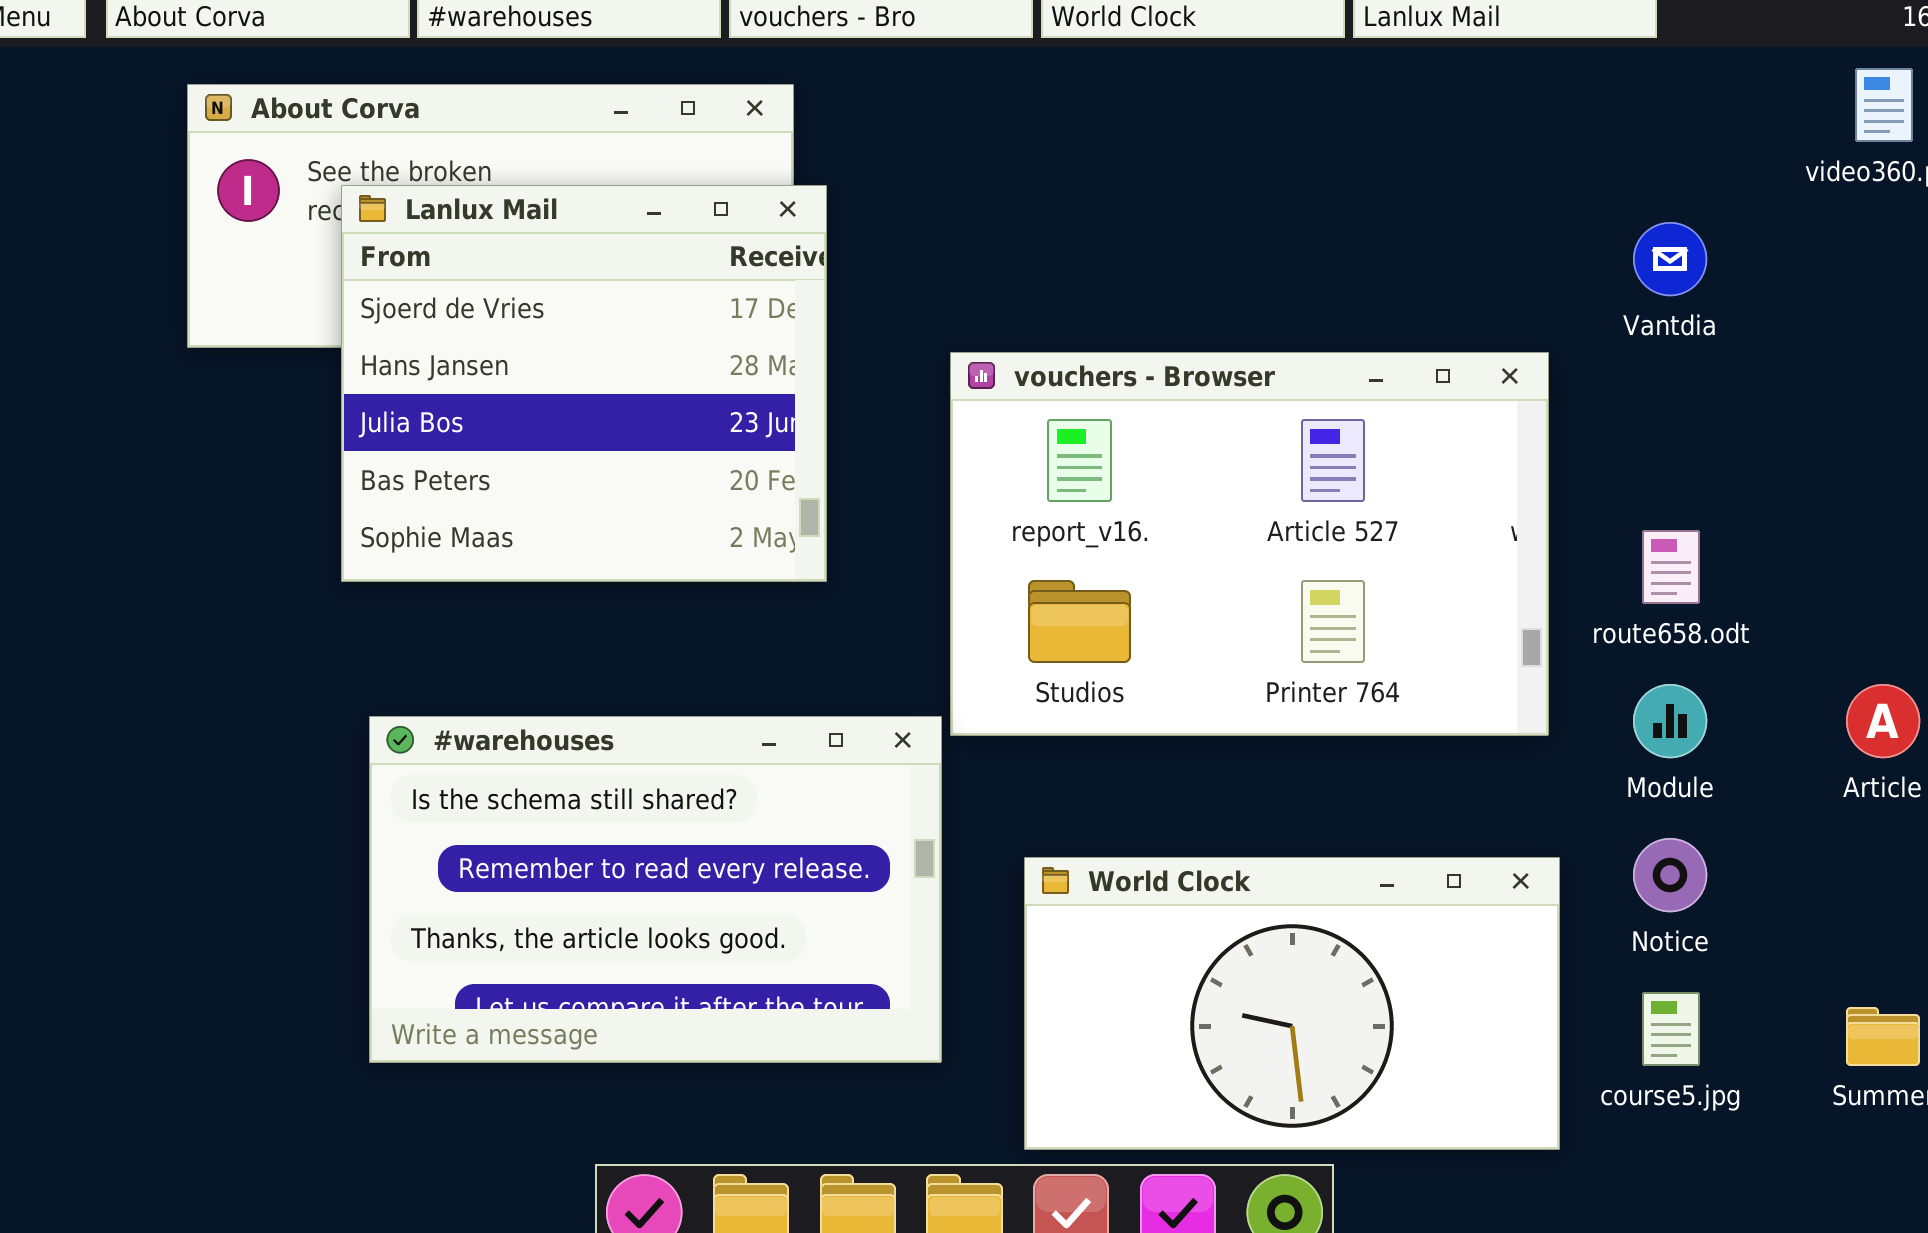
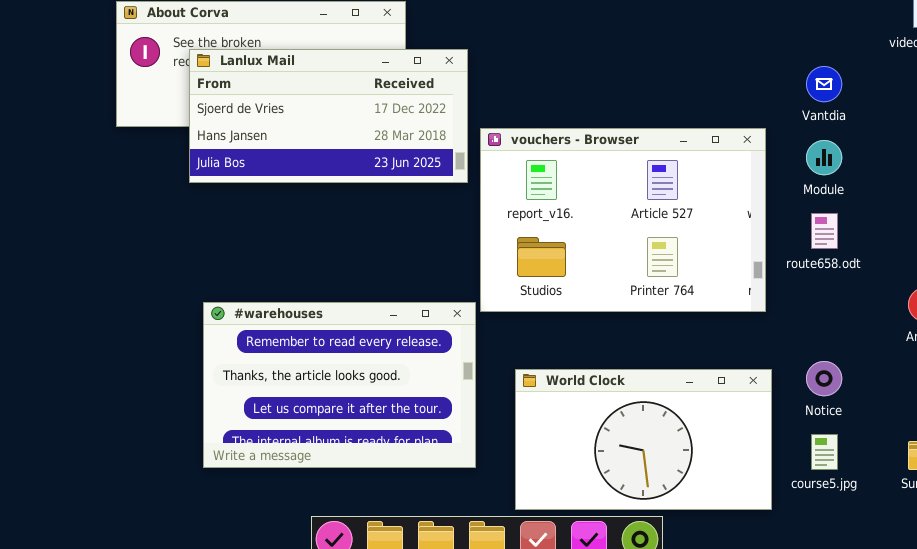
Lanlux Mail: [341,185,827,582] -> [189,49,468,183], resized
Module: [1633,684,1707,758] -> [806,140,842,175], moved
#warehouses: [369,716,942,1063] -> [203,302,476,468], scrolled down 1 row

